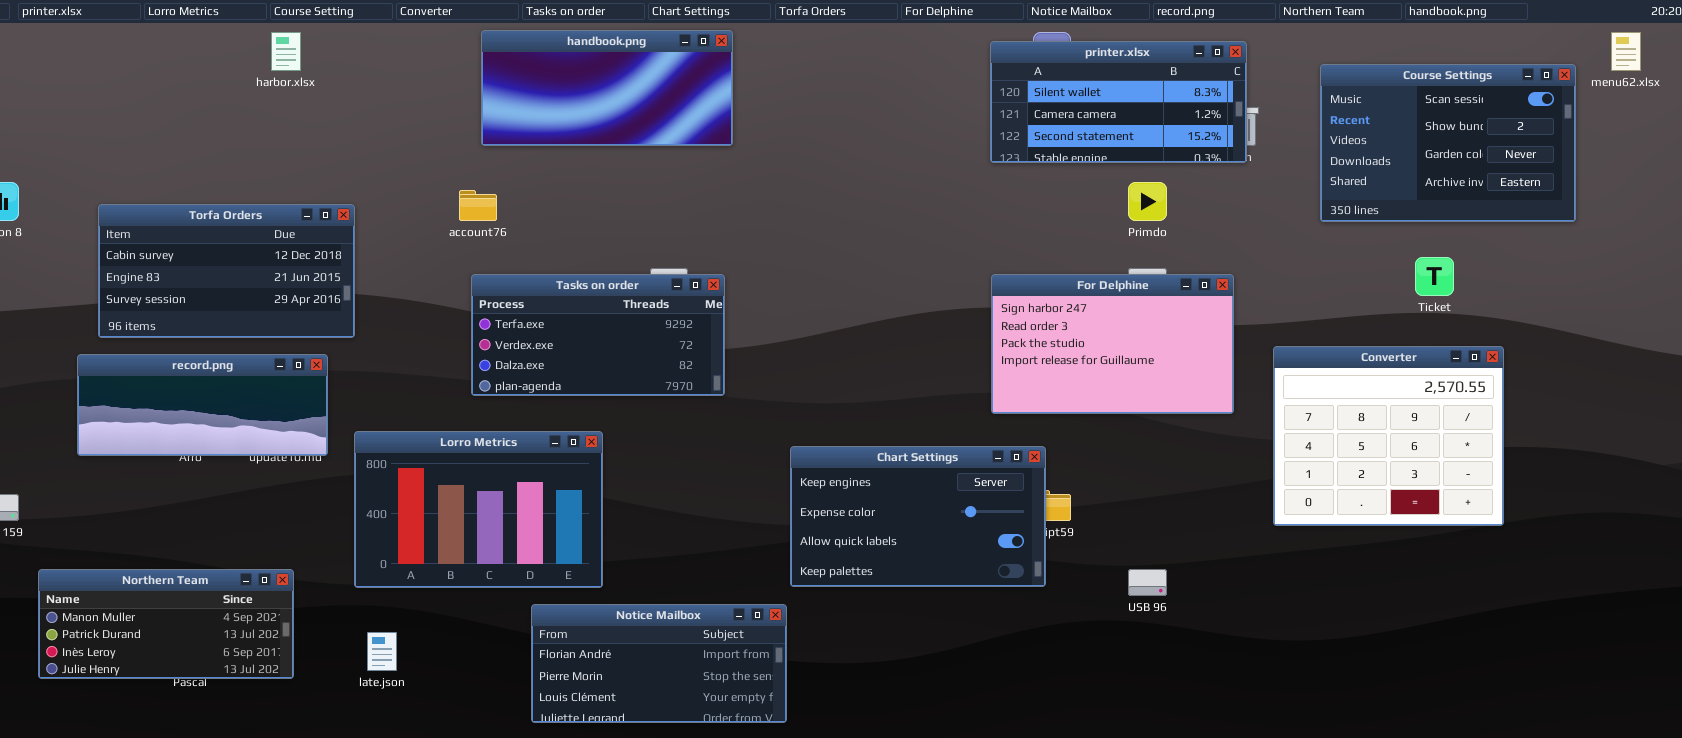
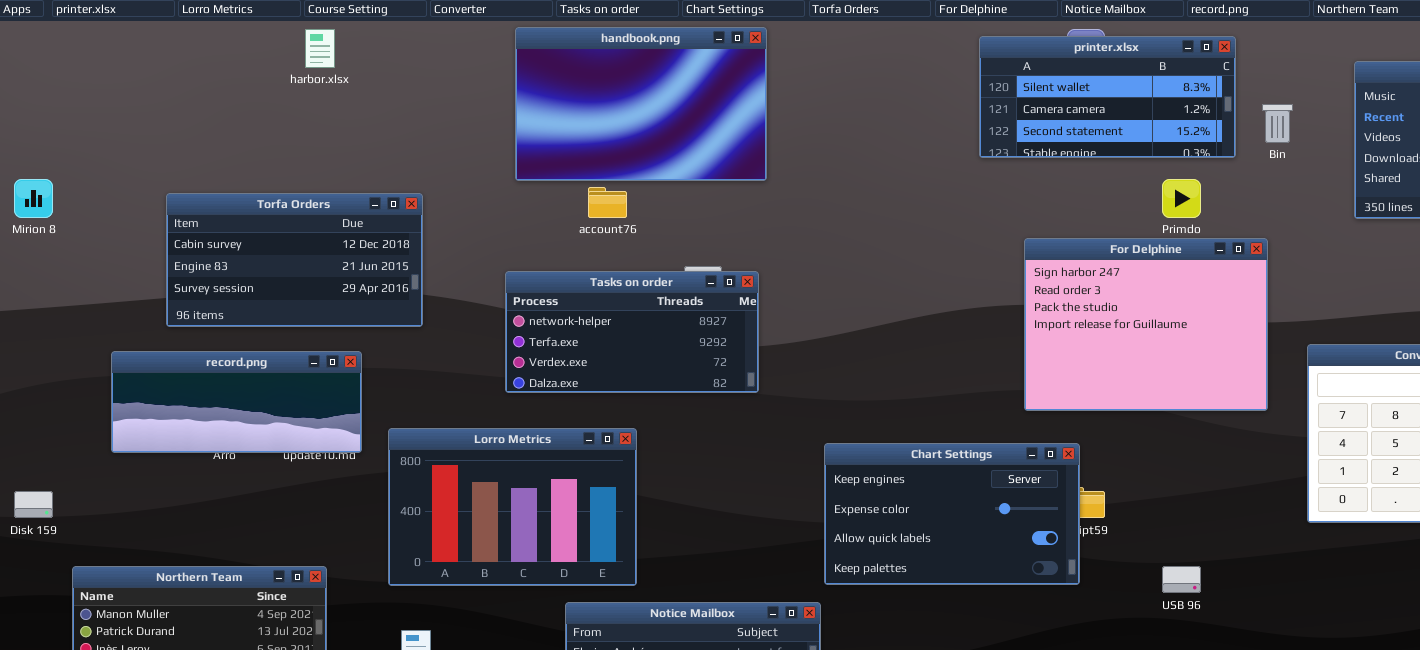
handbook.png: [481,30,733,146] -> [515,27,767,181], resized
printer.xlsx: [990,41,1247,163] -> [979,36,1236,158], moved
account76: [459,190,497,221] -> [588,187,627,218], moved
Torfa Orders: [98,204,355,338] -> [166,193,423,327], moved
Tasks on order: [471,274,725,396] -> [505,271,759,393], scrolled up 1 row
For Delphine: [991,274,1234,414] -> [1024,238,1268,411], resized

